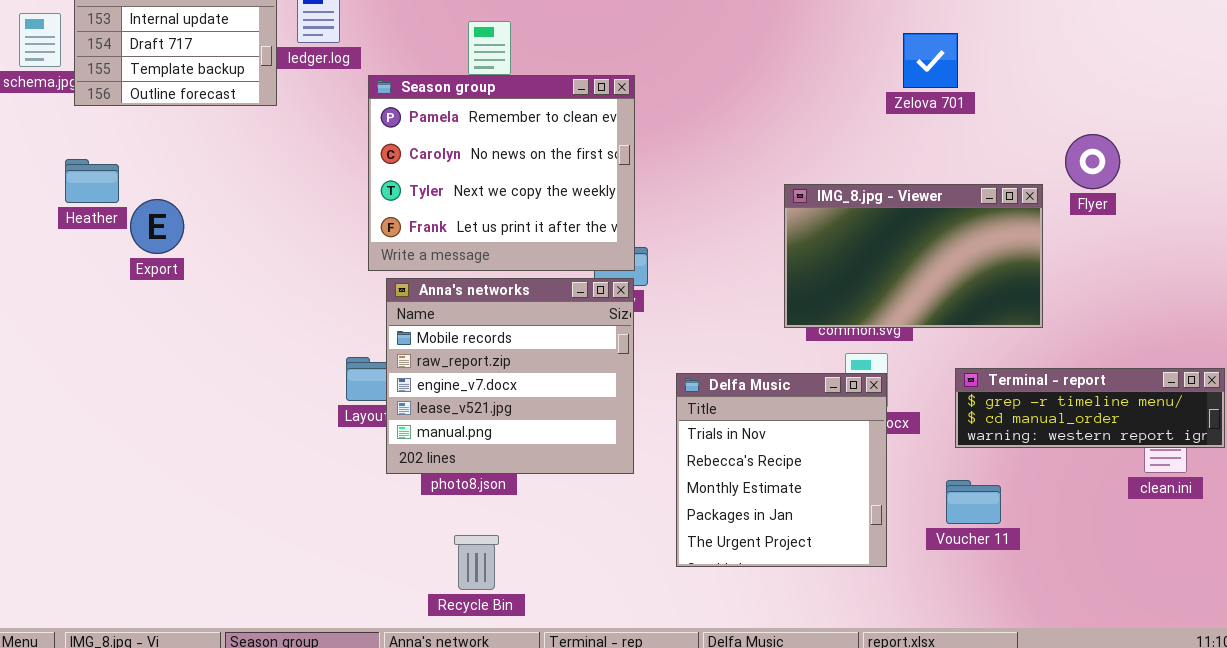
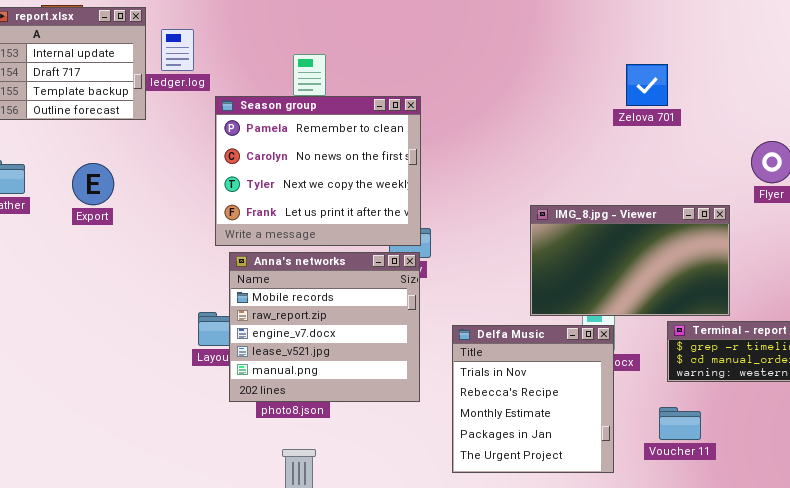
IMG_8.jpg - Viewer: [784,184,1043,328] -> [530,205,730,316], moved
Export: [130,199,184,254] -> [72,163,114,205], moved

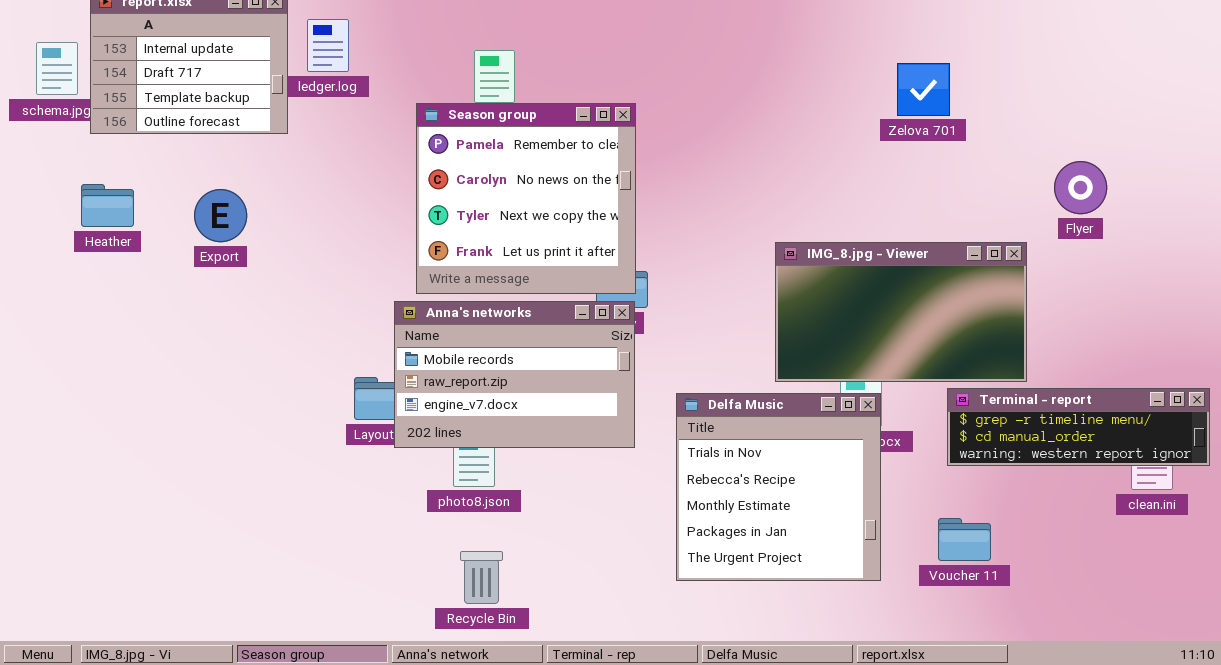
Season group: [215,96,421,246] -> [416,103,636,294], resized
Anna's networks: [229,252,420,402] -> [394,301,635,448], resized
Voucher 11: [659,407,701,440] -> [938,518,991,561], moved

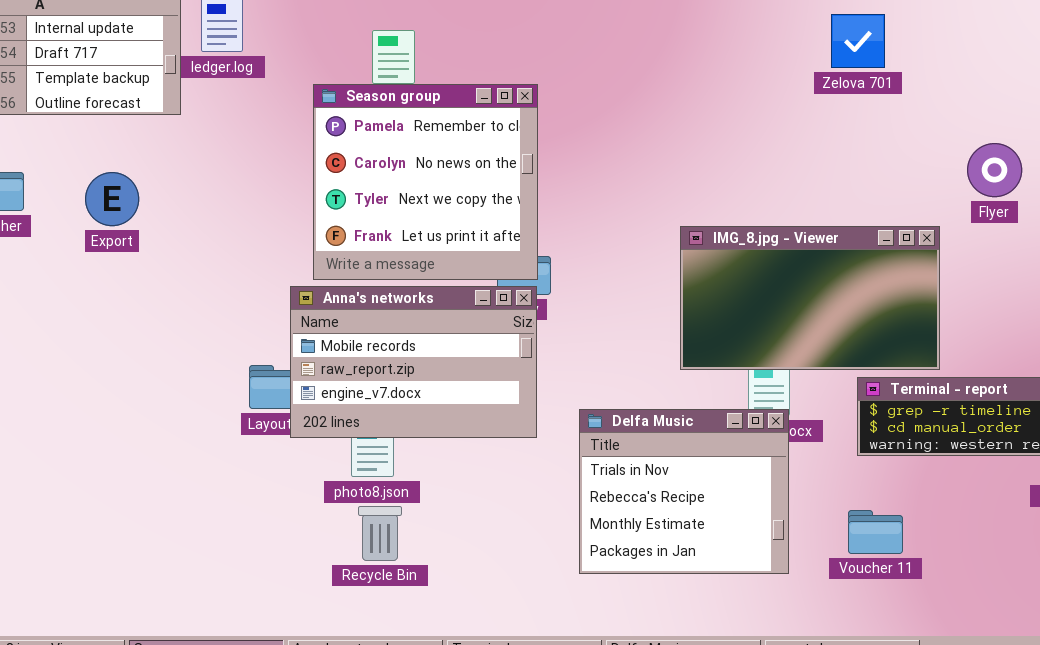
Zelova 701: [897,63,950,116] -> [831,14,885,68], moved
Delfa Music: [676,393,881,581] -> [579,409,789,574], resized
Recycle Bin: [460,551,503,604] -> [358,506,402,561], moved

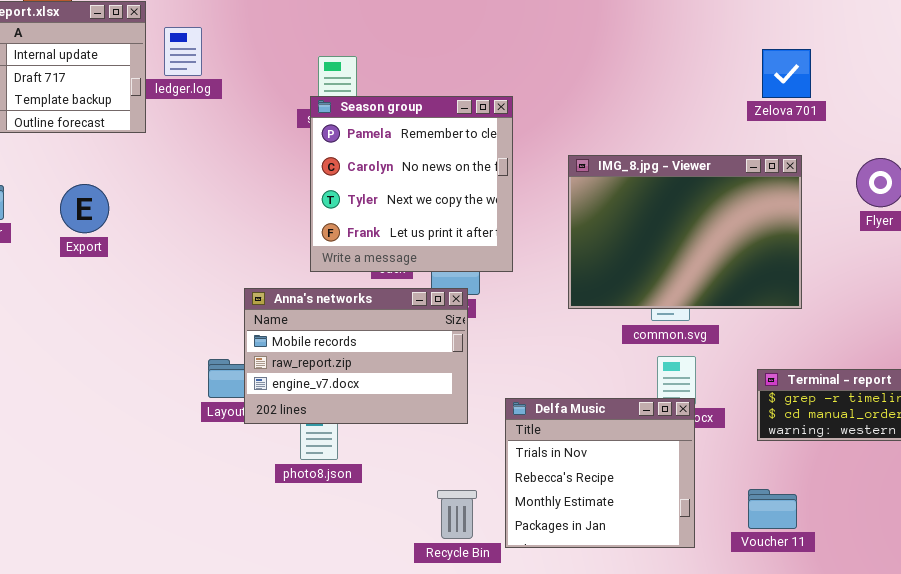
Zelova 701: [831,14,885,68] -> [762,49,811,98], moved
Season group: [313,84,538,280] -> [310,96,513,272], moved
IMG_8.jpg - Viewer: [680,226,940,370] -> [568,155,802,309], moved, resized
Recycle Bin: [358,506,402,561] -> [437,490,477,539], moved

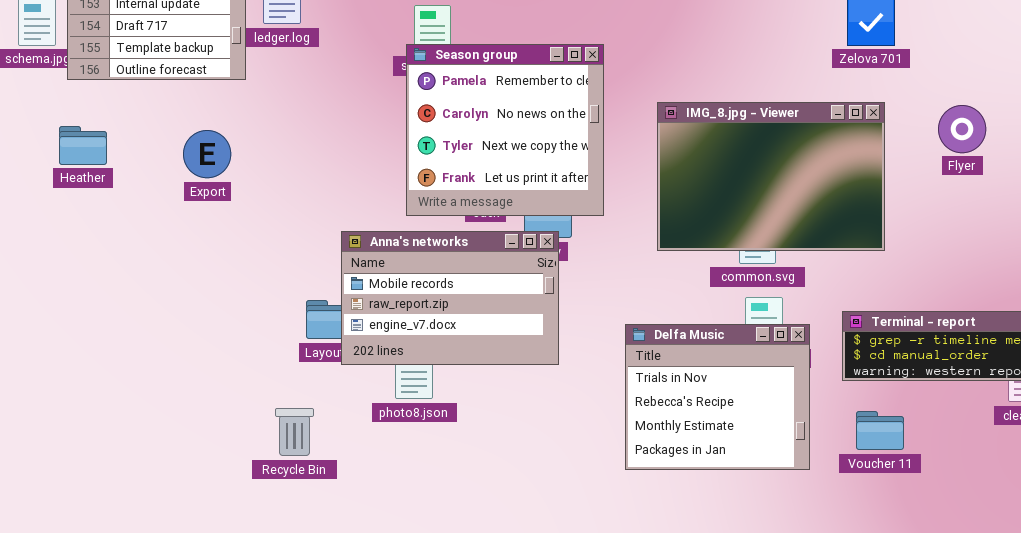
Export: [60,184,109,233] -> [183,130,231,178], moved
Delfa Music: [505,398,695,548] -> [625,324,810,470], moved
Voucher 11: [748,489,797,529] -> [856,411,904,450], moved
Recycle Bin: [437,490,477,539] -> [275,408,314,456], moved

